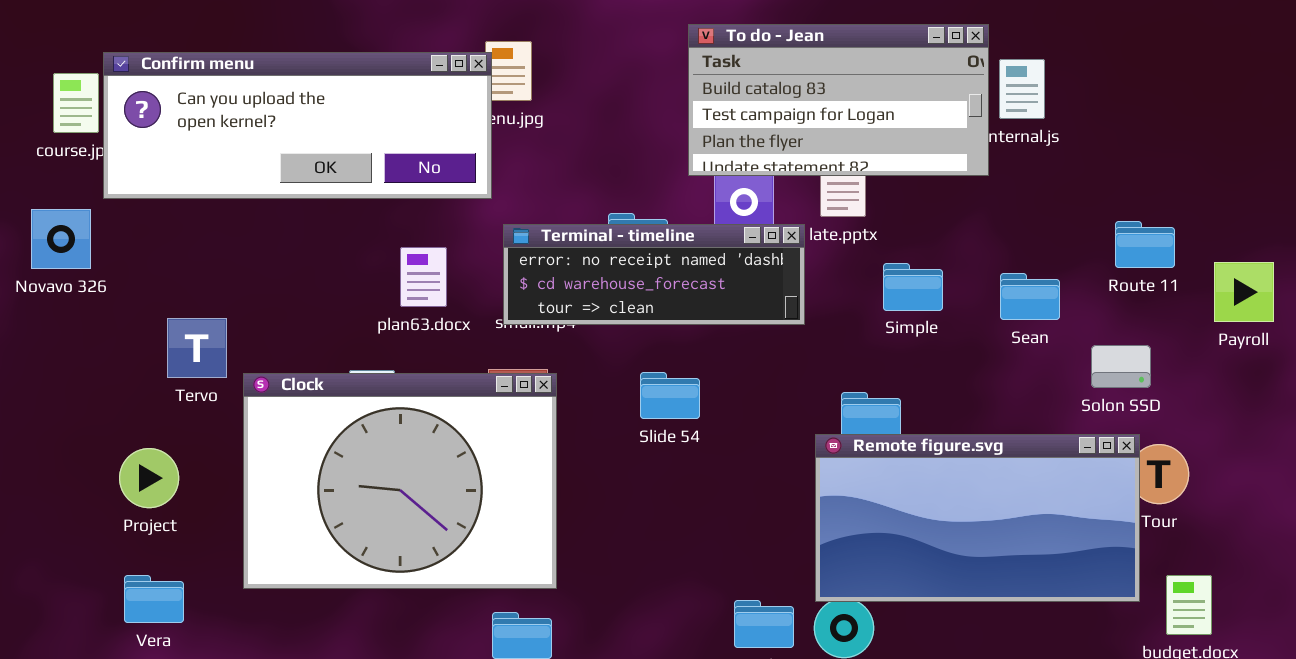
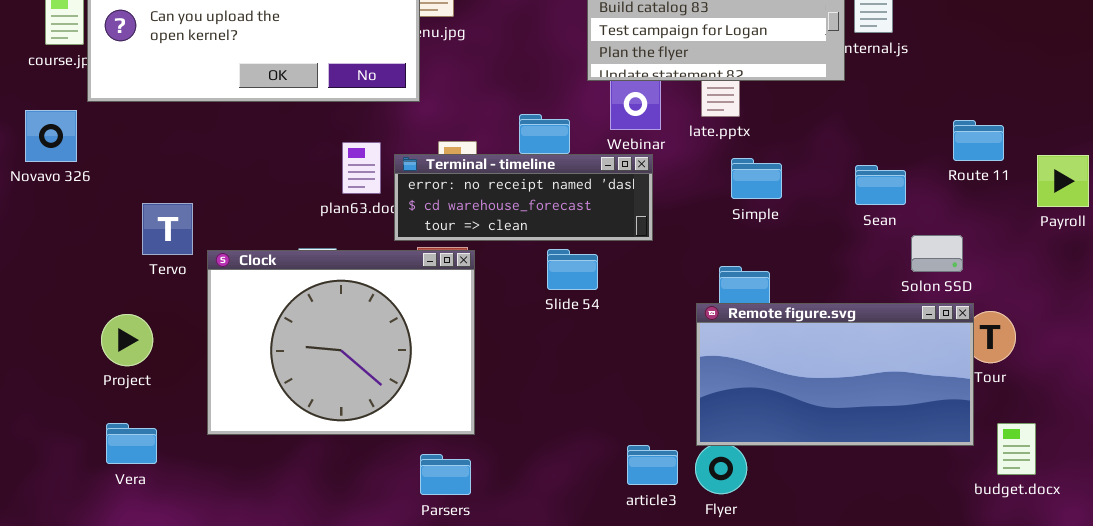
Terminal - timeline: [503,224,805,325] -> [394,154,653,241], moved
Simple: [883,263,943,311] -> [731,158,782,199], moved
Solon SSD: [1091,345,1151,388] -> [911,235,963,272], moved

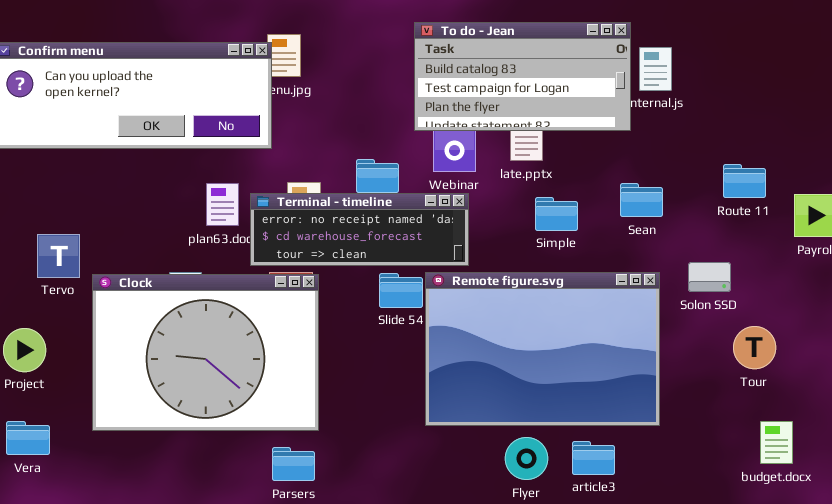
Sean: [855,165,906,205] -> [620,183,663,217], moved
Remote figure.svg: [696,303,974,446] -> [425,272,660,426], moved, resized
article3: [627,445,678,485] -> [572,441,615,475], moved

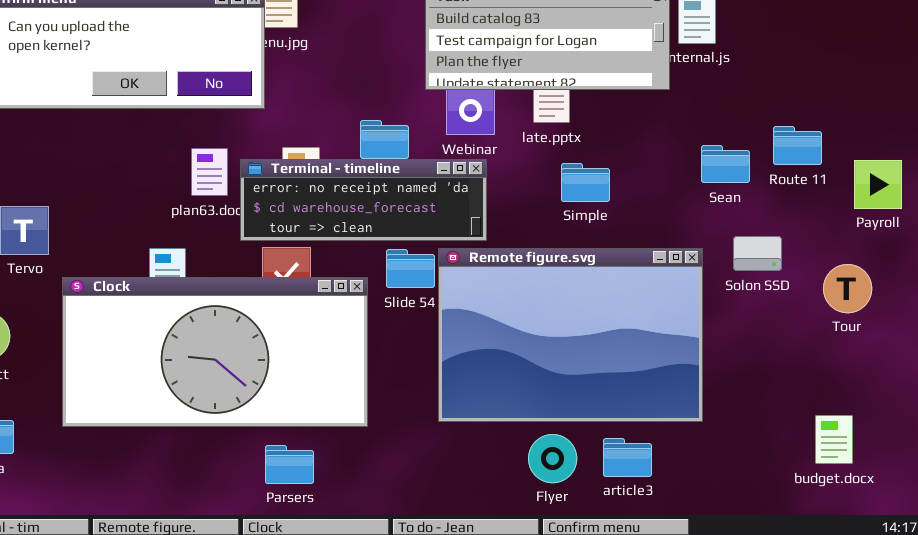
Sean: [620,183,663,217] -> [701,145,750,183], moved
Clock: [92,274,319,431] -> [62,277,368,427], resized
Tour: [733,326,776,369] -> [823,264,872,313], moved

